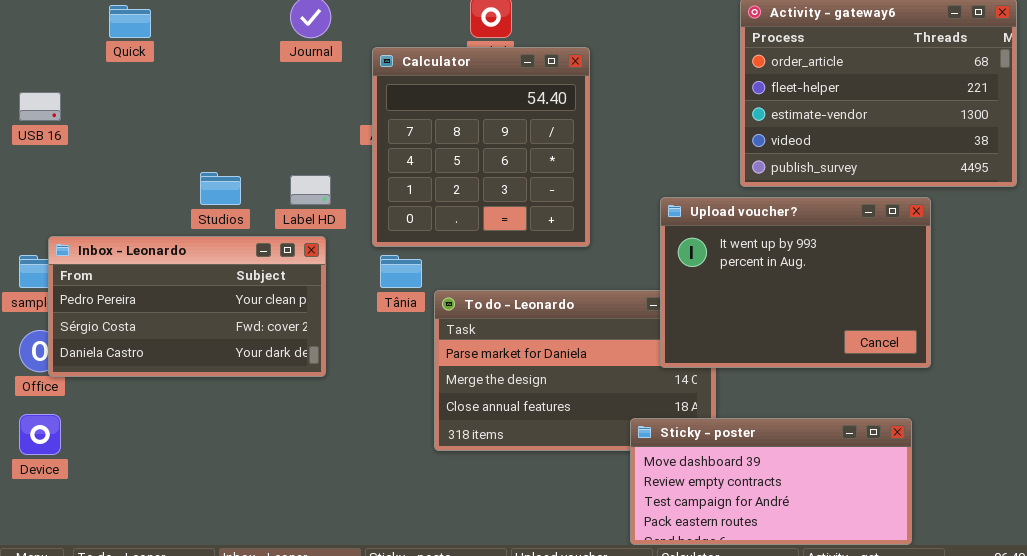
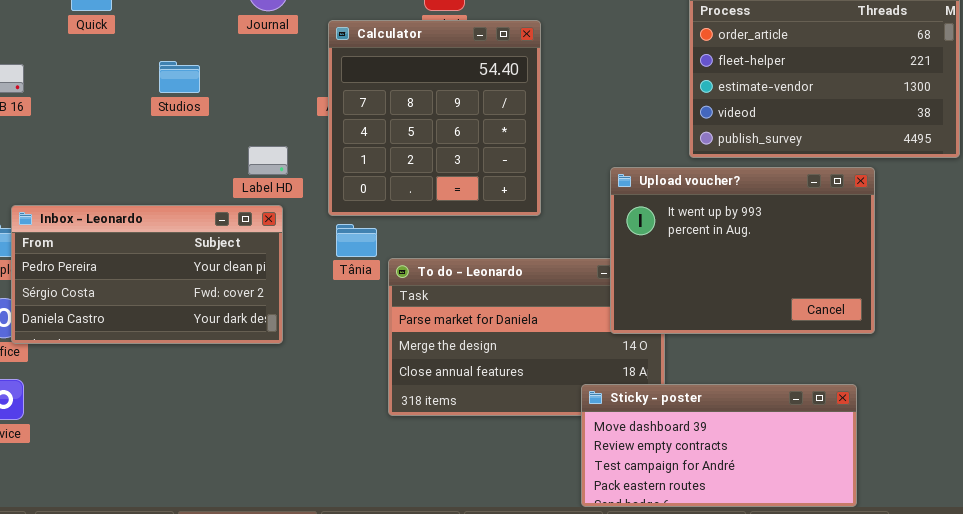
Studios: [200,172,241,205] -> [159,61,200,93], moved

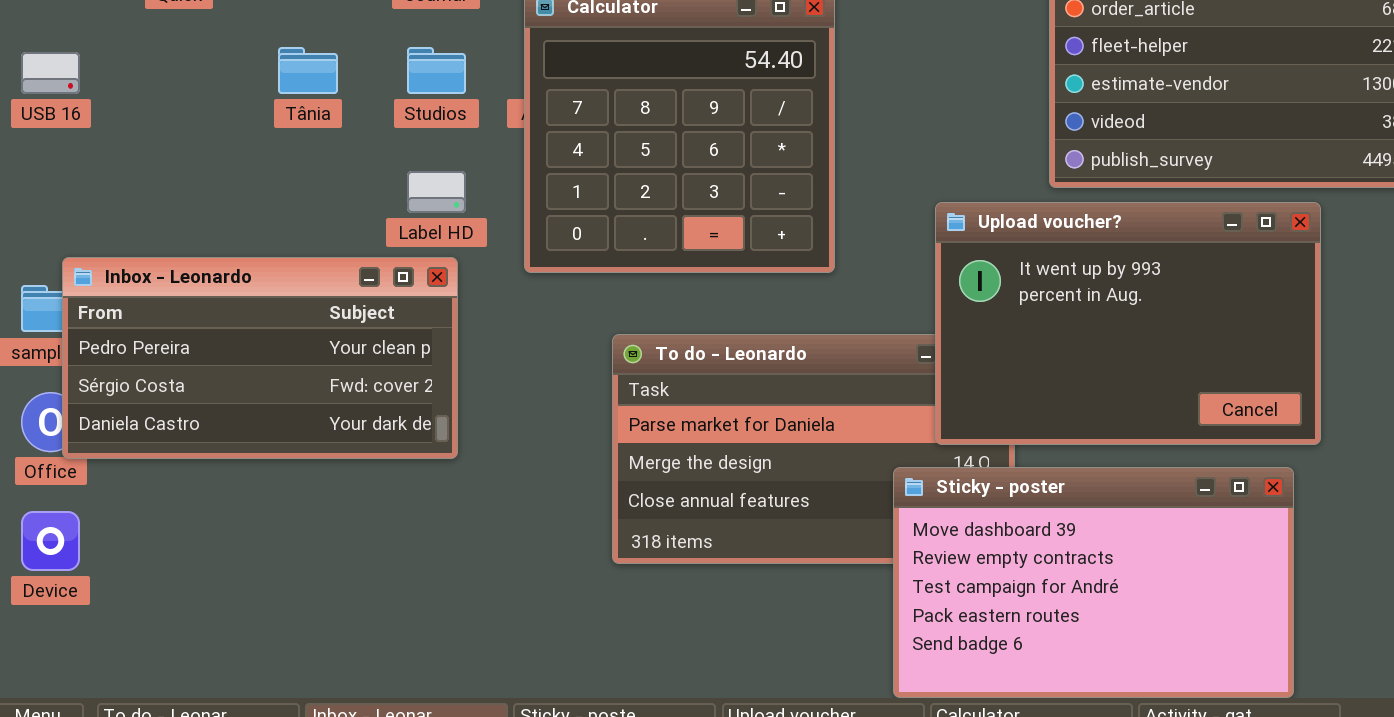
Studios: [159,61,200,93] -> [407,47,466,94], moved
Tânia: [336,224,377,257] -> [278,47,338,94], moved
Sticky - poster: [581,384,857,507] -> [893,467,1294,698], resized

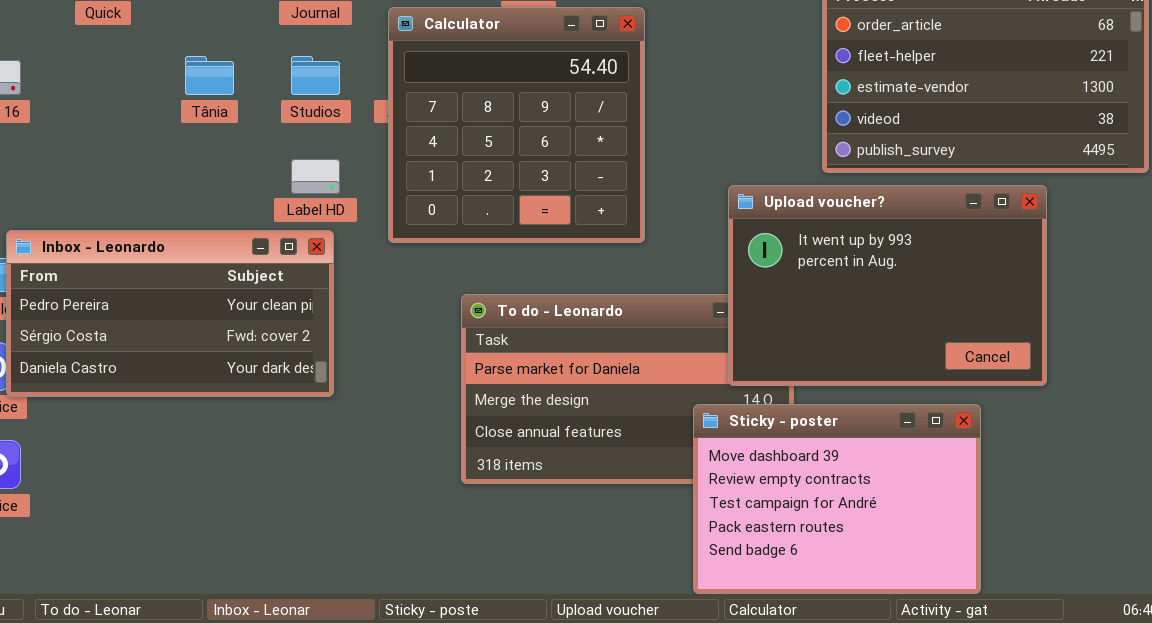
Sticky - poster: [893,467,1294,698] -> [693,404,981,594], resized

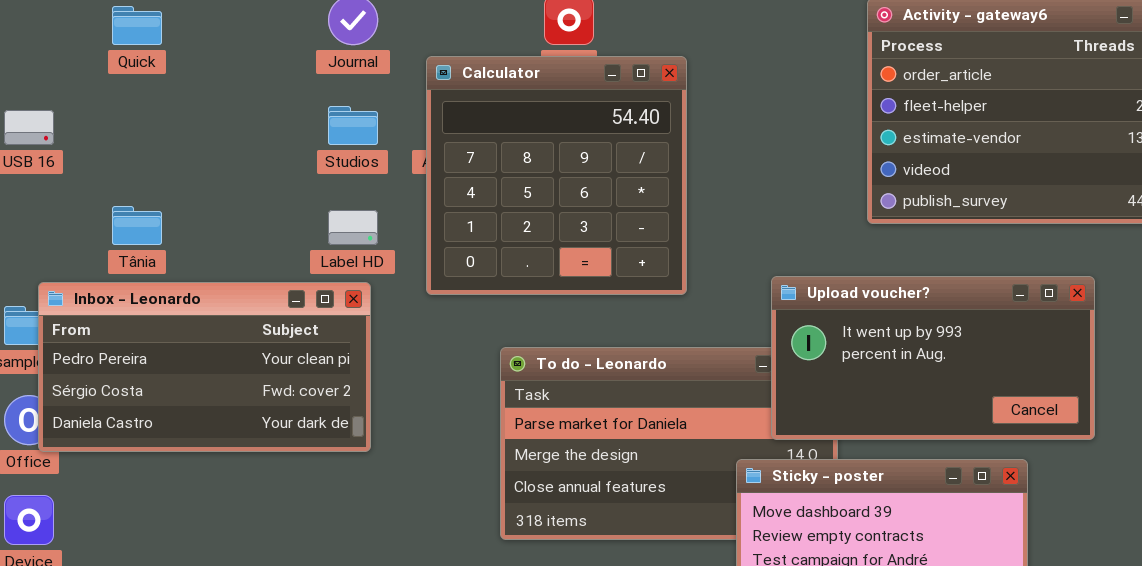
Tânia: [185,56,234,95] -> [112,206,162,245], moved
Upload voucher?: [728,185,1047,386] -> [771,276,1095,440], resized

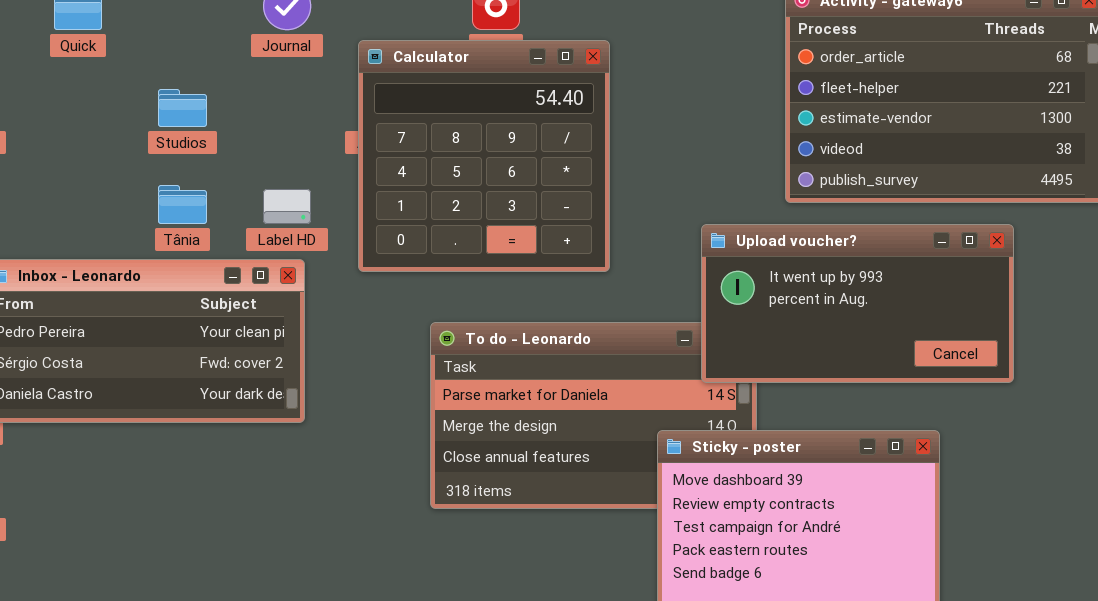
Studios: [328,106,378,145] -> [158,89,207,127], moved
Tânia: [112,206,162,245] -> [158,185,207,224], moved
Upload voucher?: [771,276,1095,440] -> [701,224,1014,383], moved

